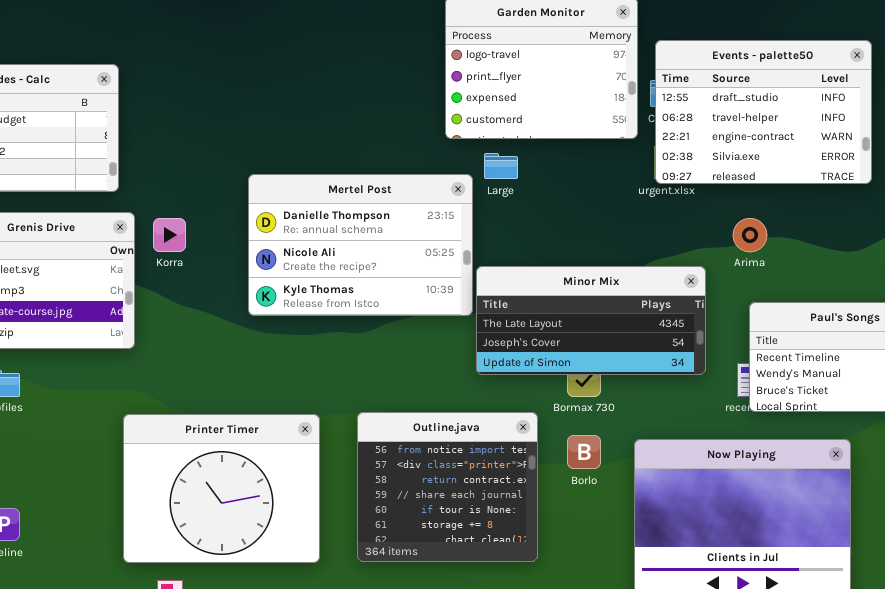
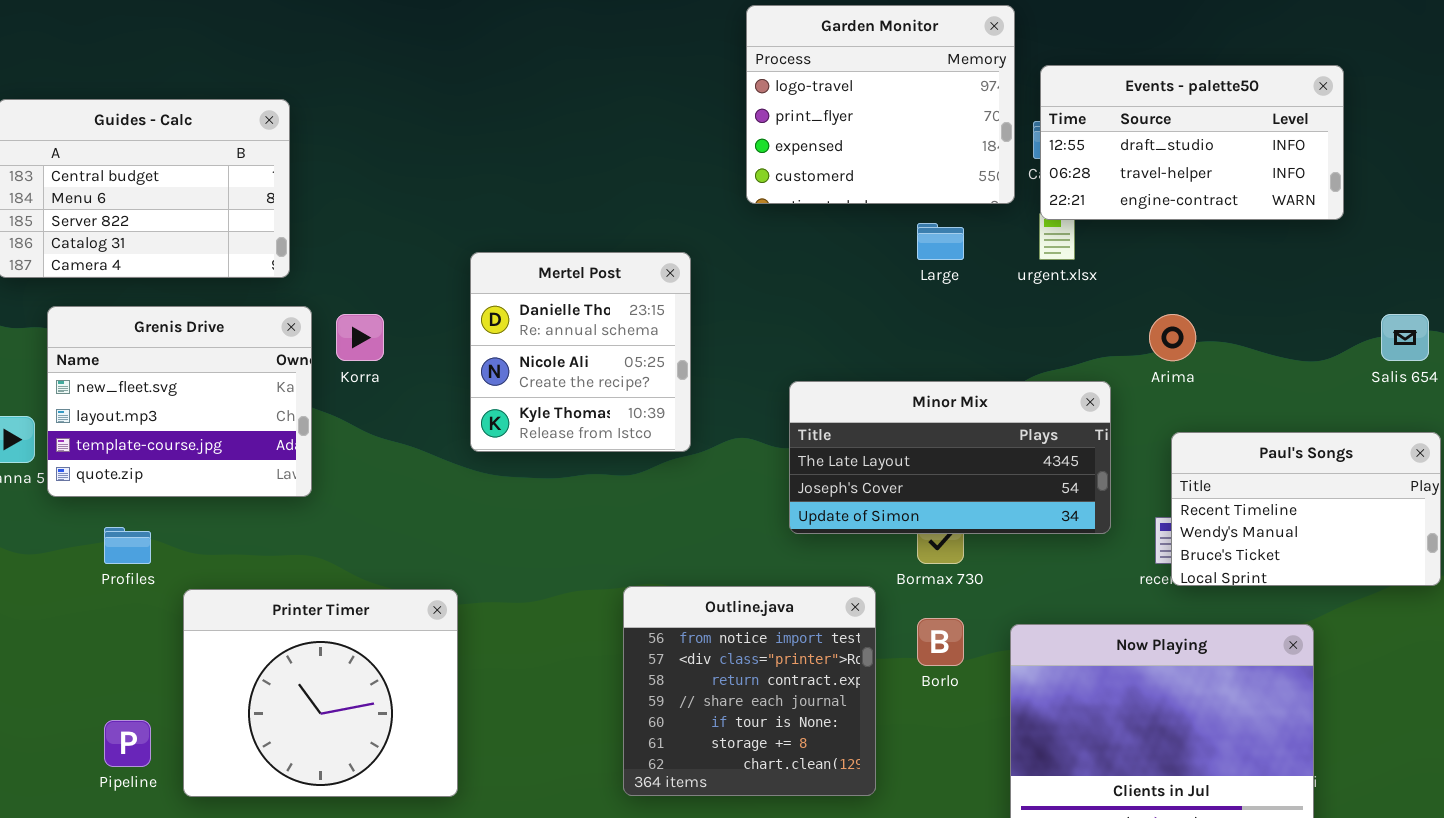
Events - palette50: [655,40,872,184] -> [1040,65,1344,220], resized
Large: [484,153,518,179] -> [917,223,964,260], moved
Mertel Post: [248,174,473,316] -> [470,252,691,452], resized
Printer Timer: [123,414,320,563] -> [183,589,458,797], moved

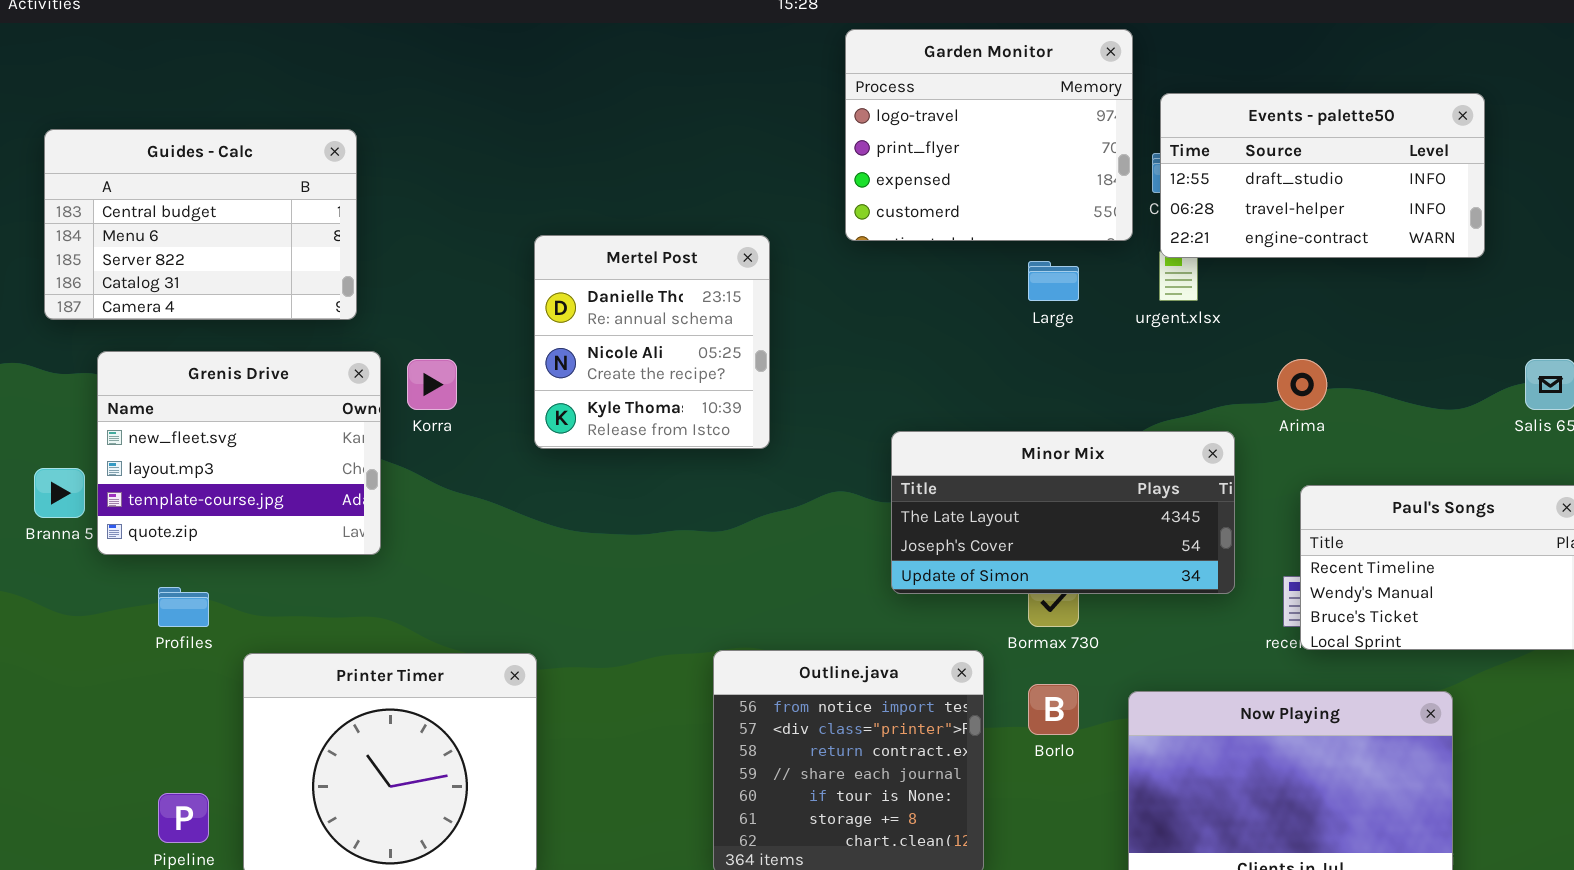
Mertel Post: [470,252,691,452] -> [534,235,770,449], moved

